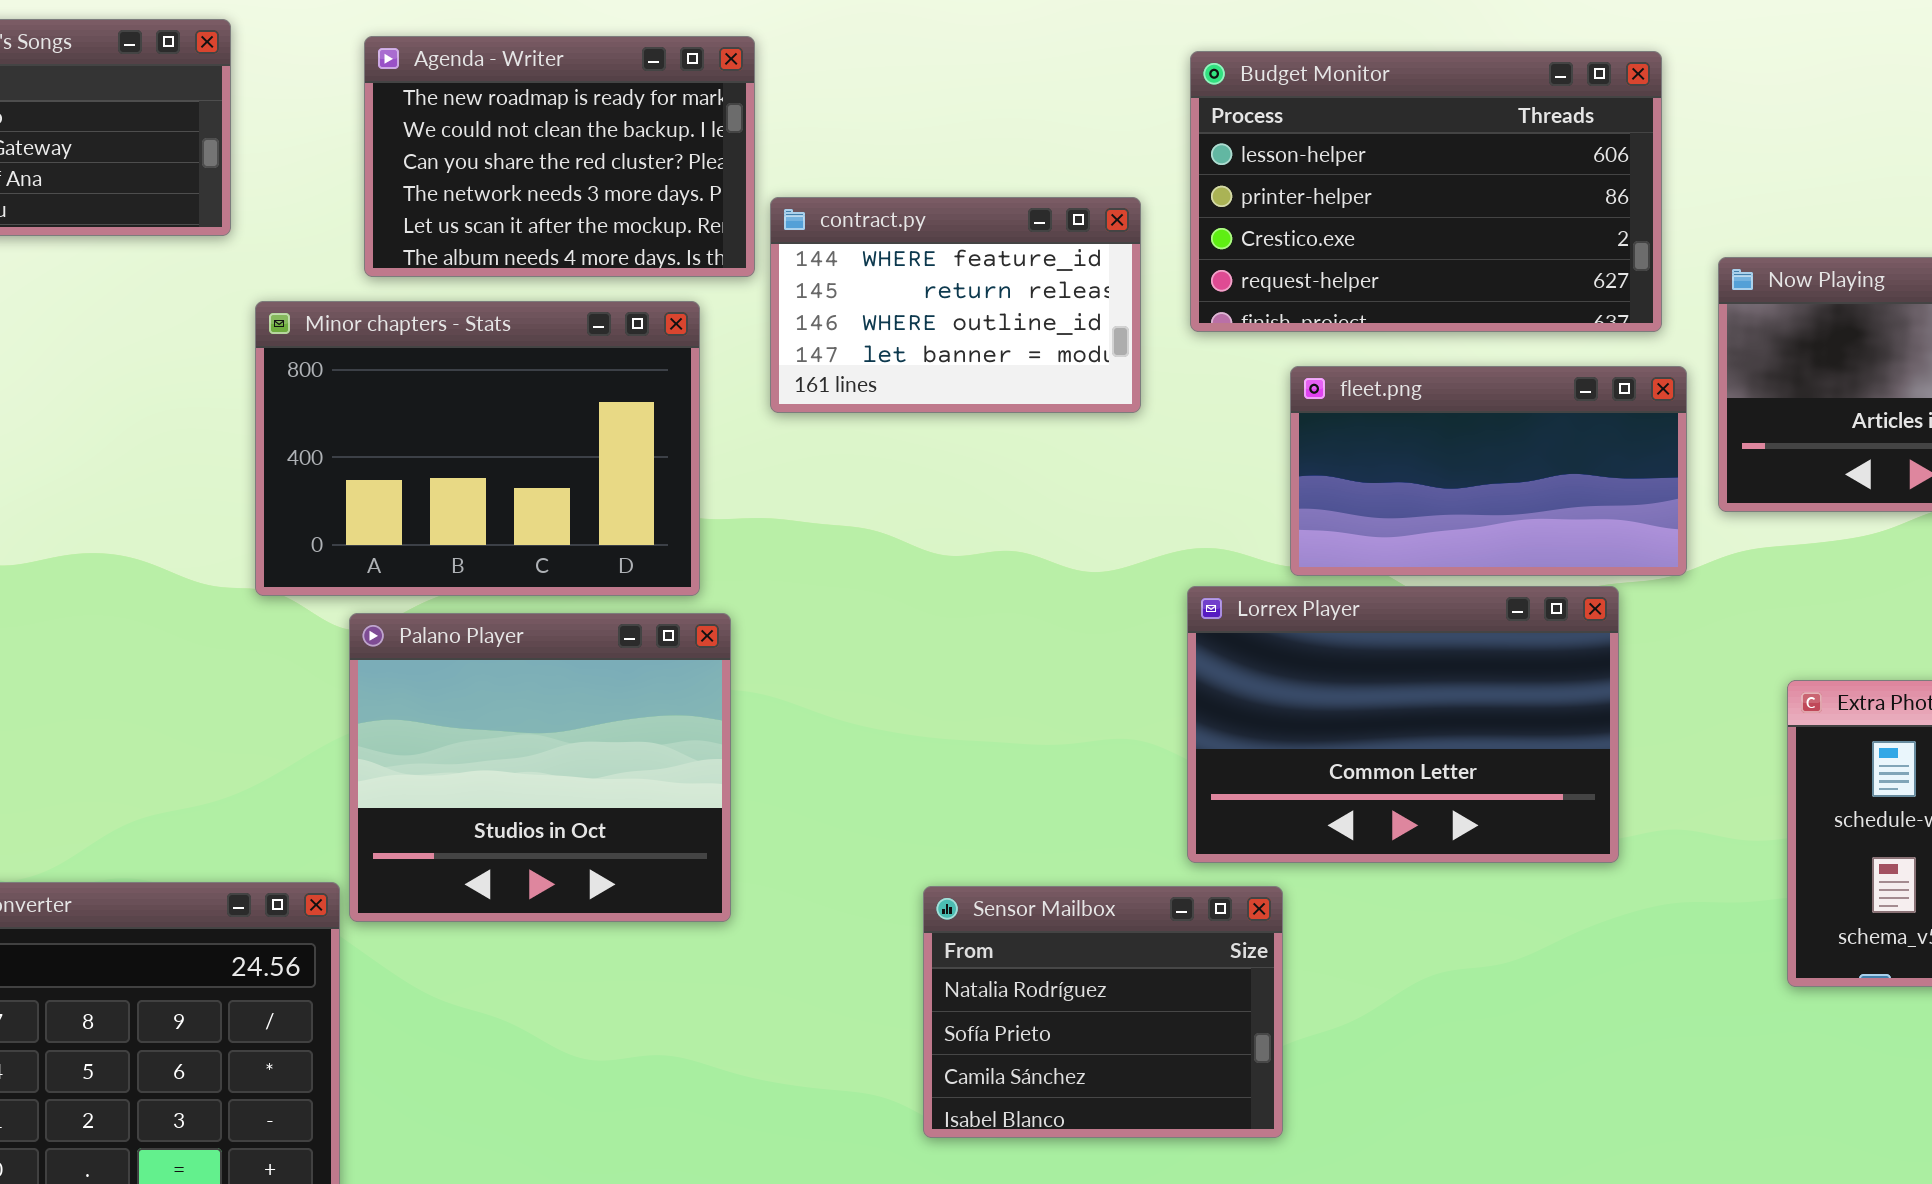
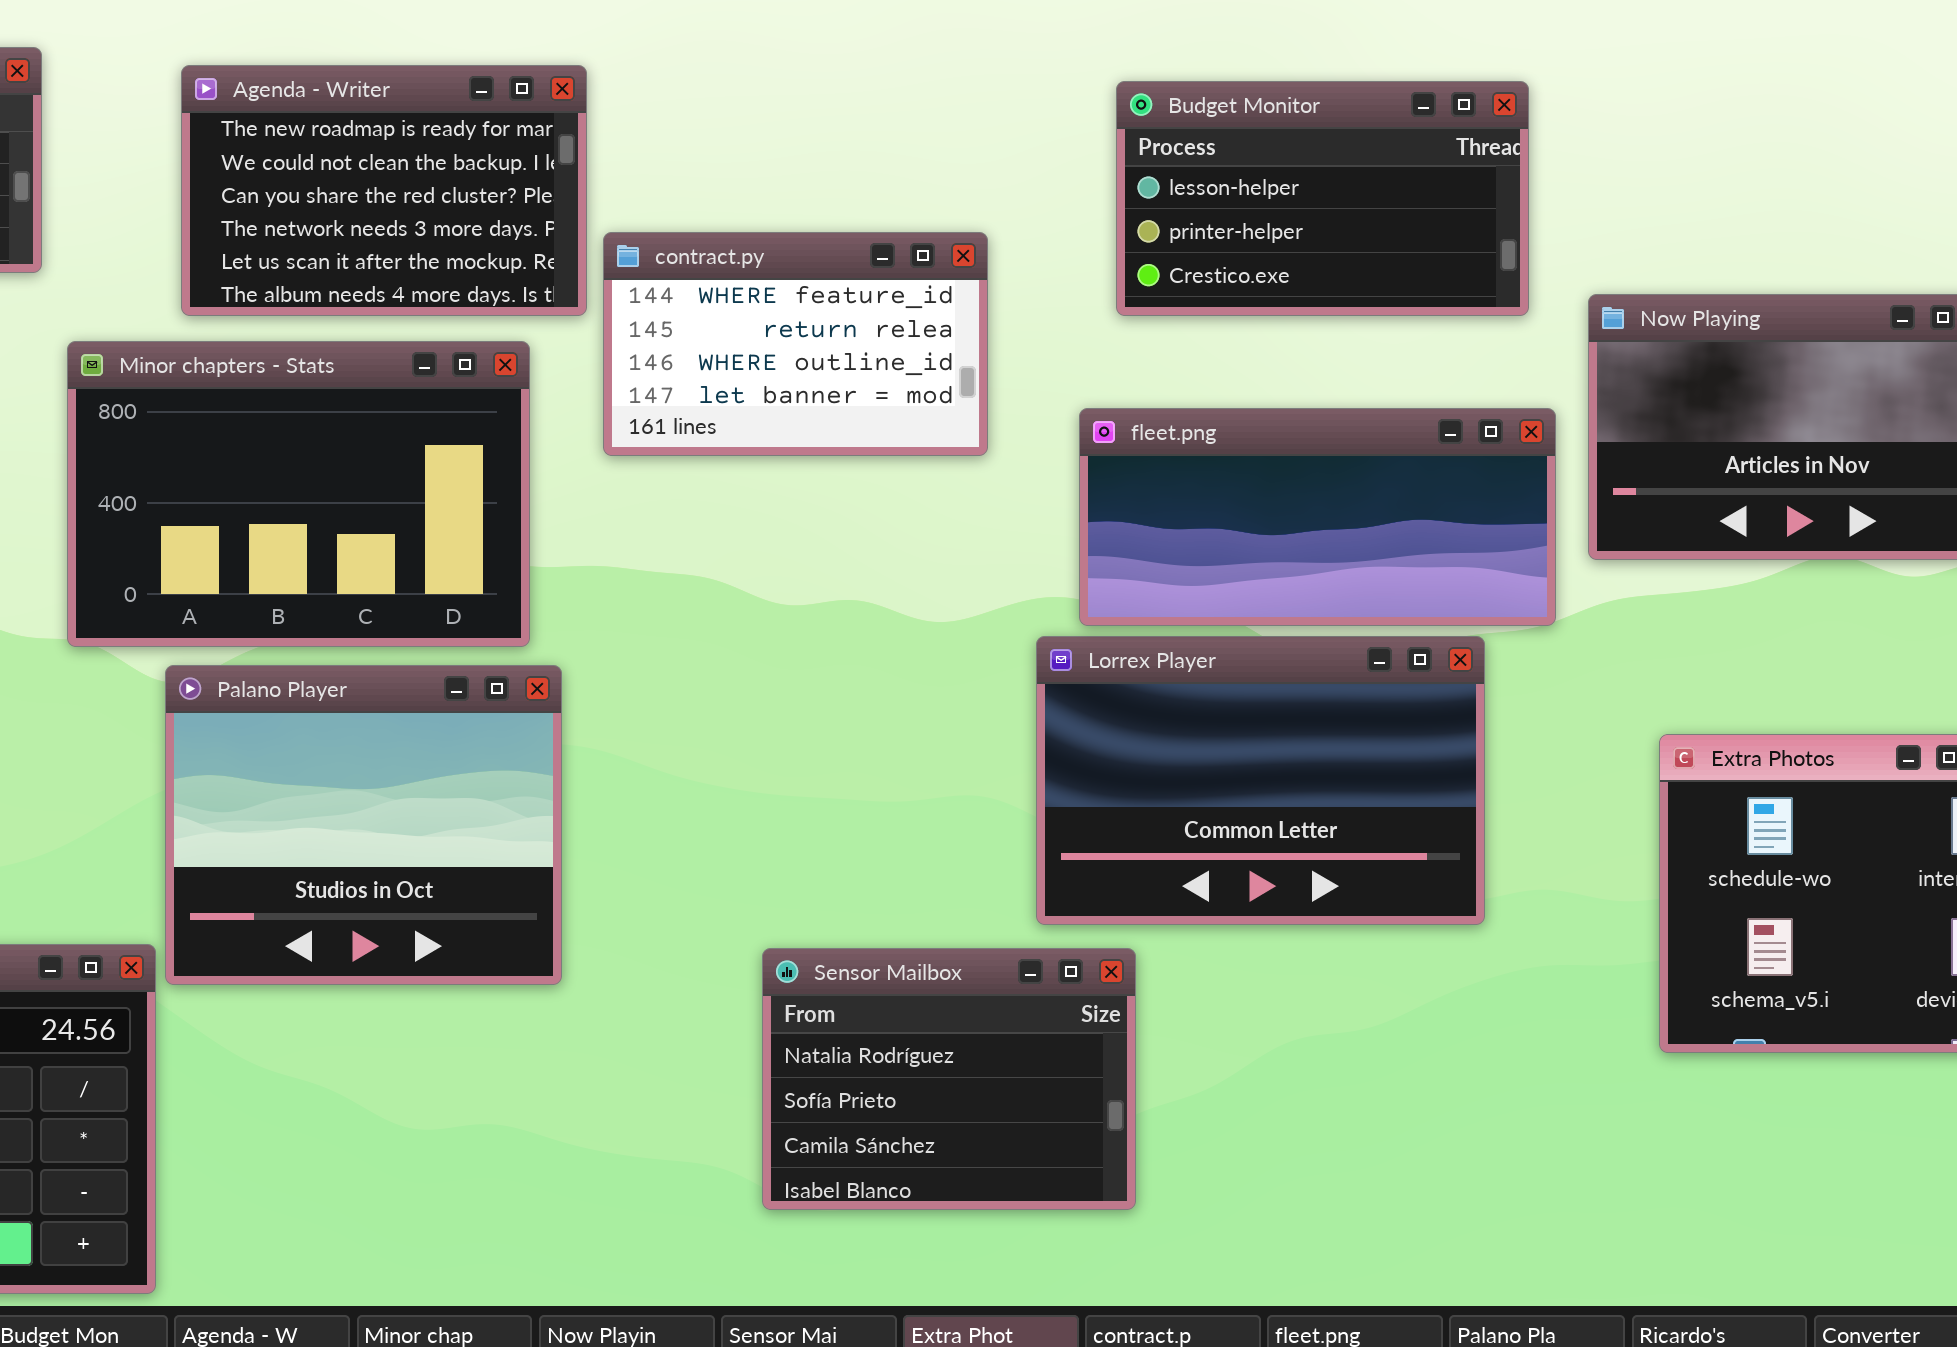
Budget Monitor: [1190,51,1662,332] -> [1116,81,1529,316], resized
fleet.png: [1290,366,1687,576] -> [1079,408,1556,626], resized

